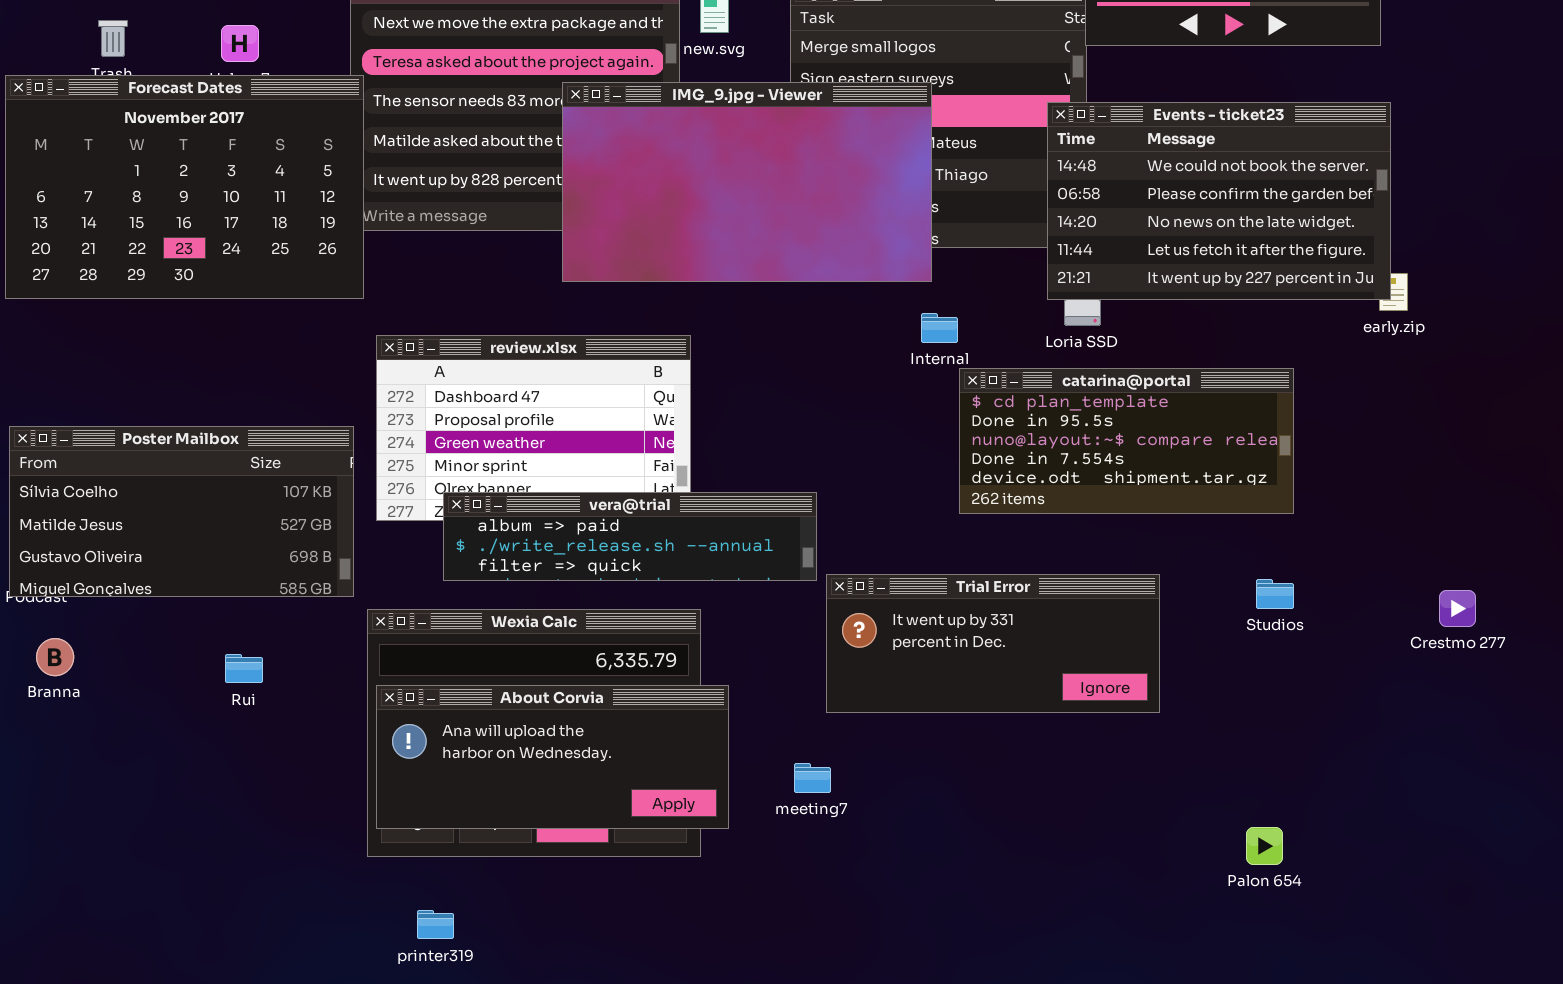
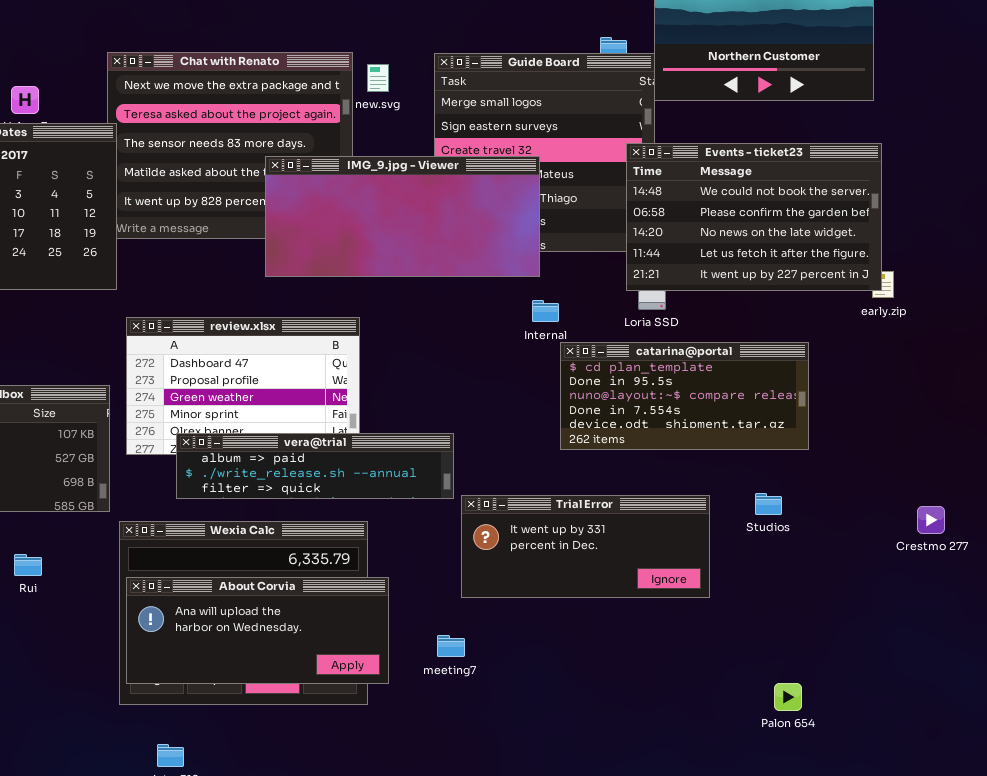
IMG_9.jpg - Viewer: [562,82,932,282] -> [265,156,540,277], resized
Studios: [1256,579,1294,609] -> [755,493,782,515], moved

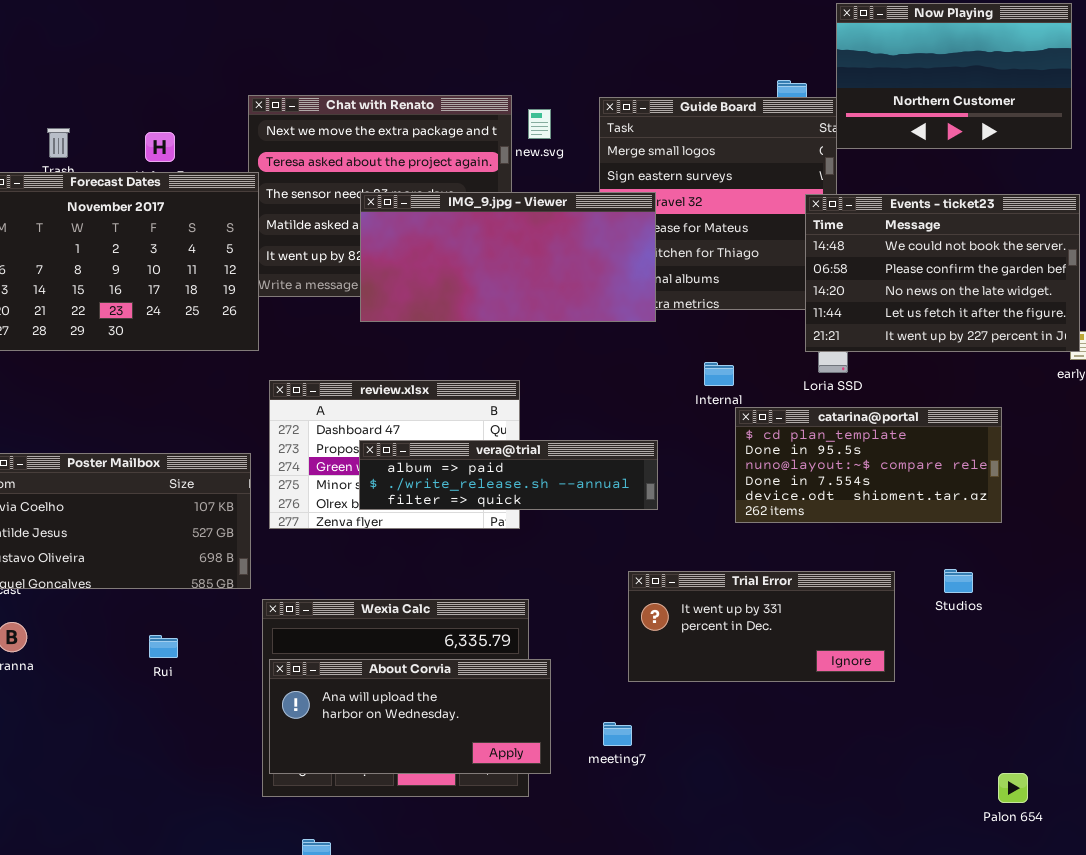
IMG_9.jpg - Viewer: [265,156,540,277] -> [360,192,656,322], moved
vera@trial: [176,433,454,499] -> [359,440,658,510], moved
Palon 654: [774,683,802,711] -> [998,773,1028,803], moved

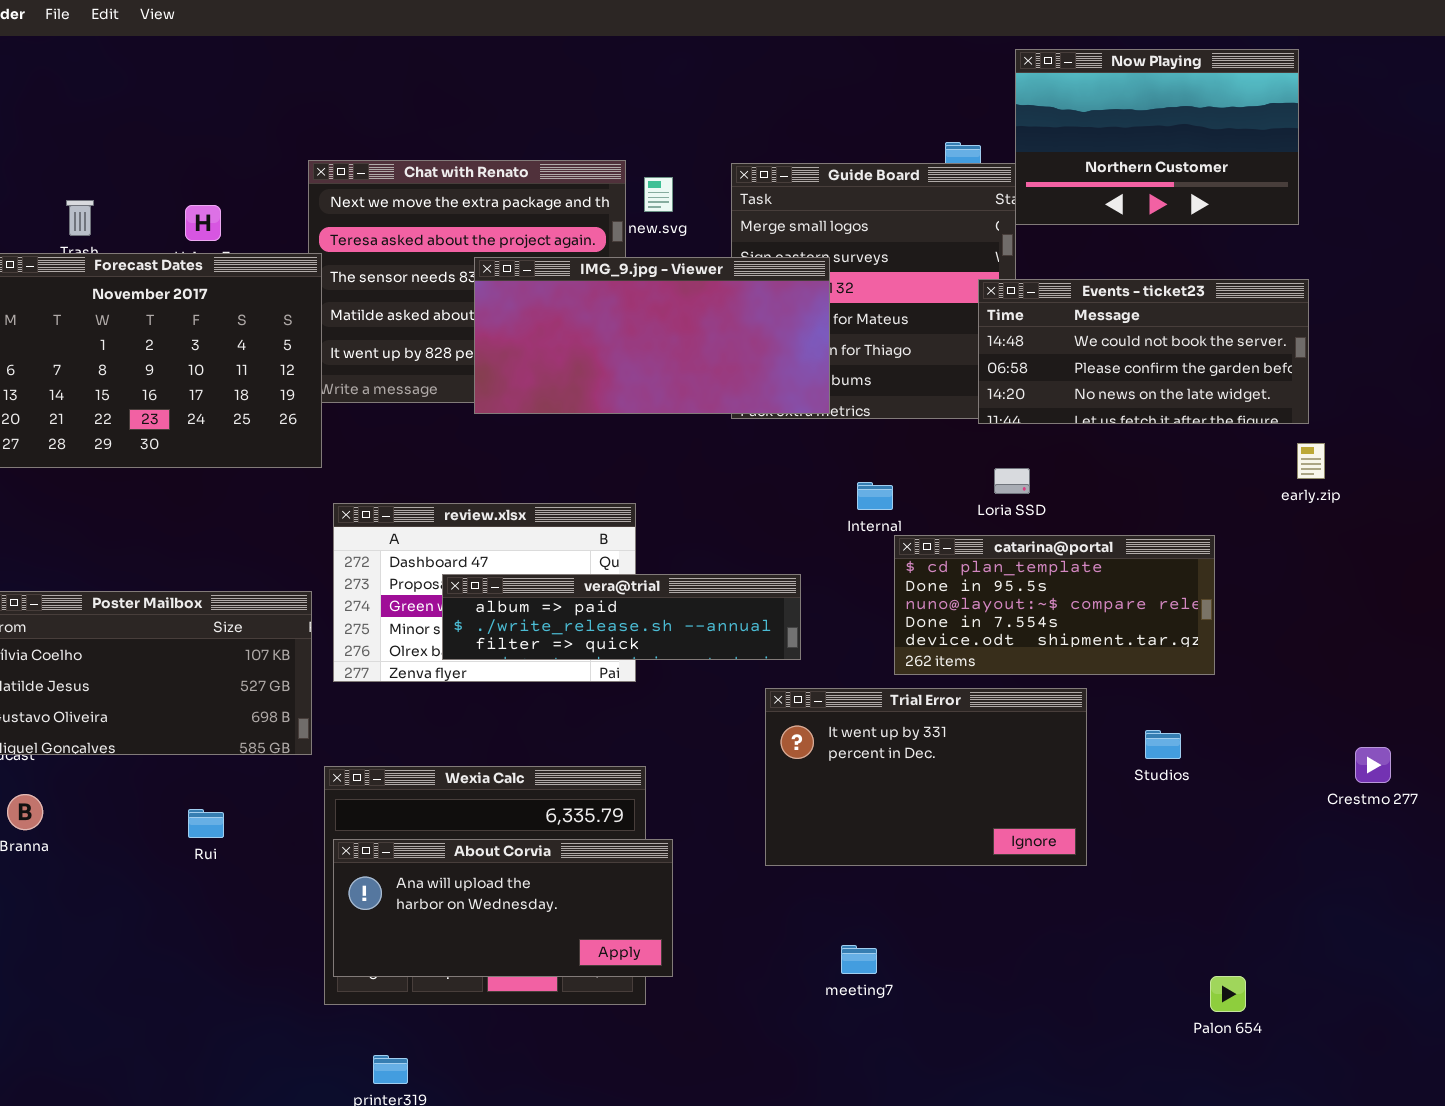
IMG_9.jpg - Viewer: [360,192,656,322] -> [474,257,830,414], moved
Events - ticket23: [805,194,1080,352] -> [978,279,1309,424], resized
Trial Error: [628,571,895,682] -> [765,688,1087,866], resized
meeting7: [603,722,632,746] -> [841,945,877,974], moved

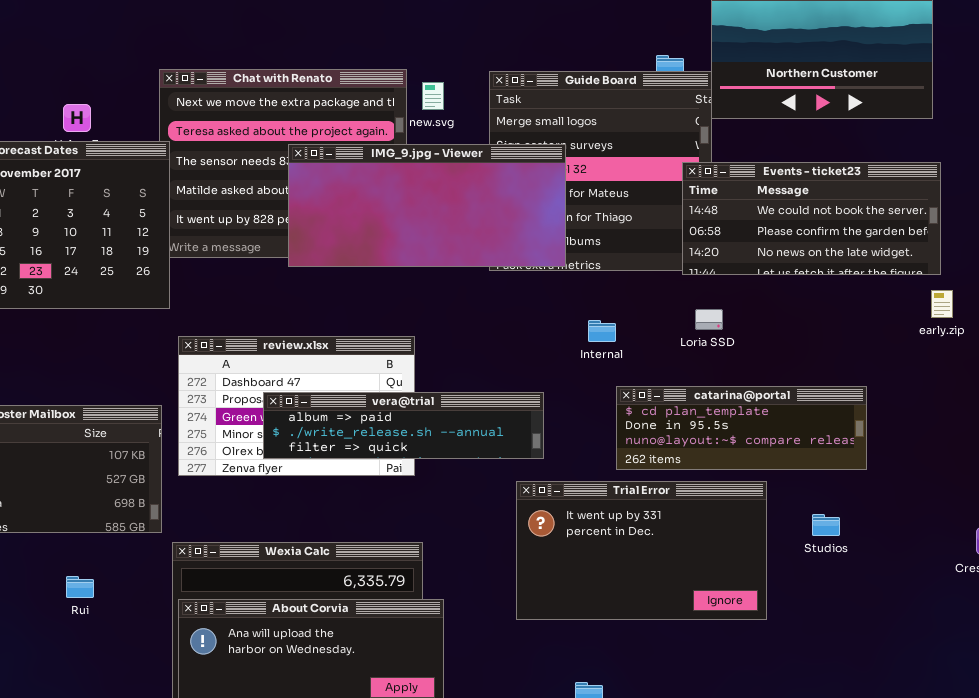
catarina@portal: [894,535,1215,675] -> [616,386,867,470], resized

